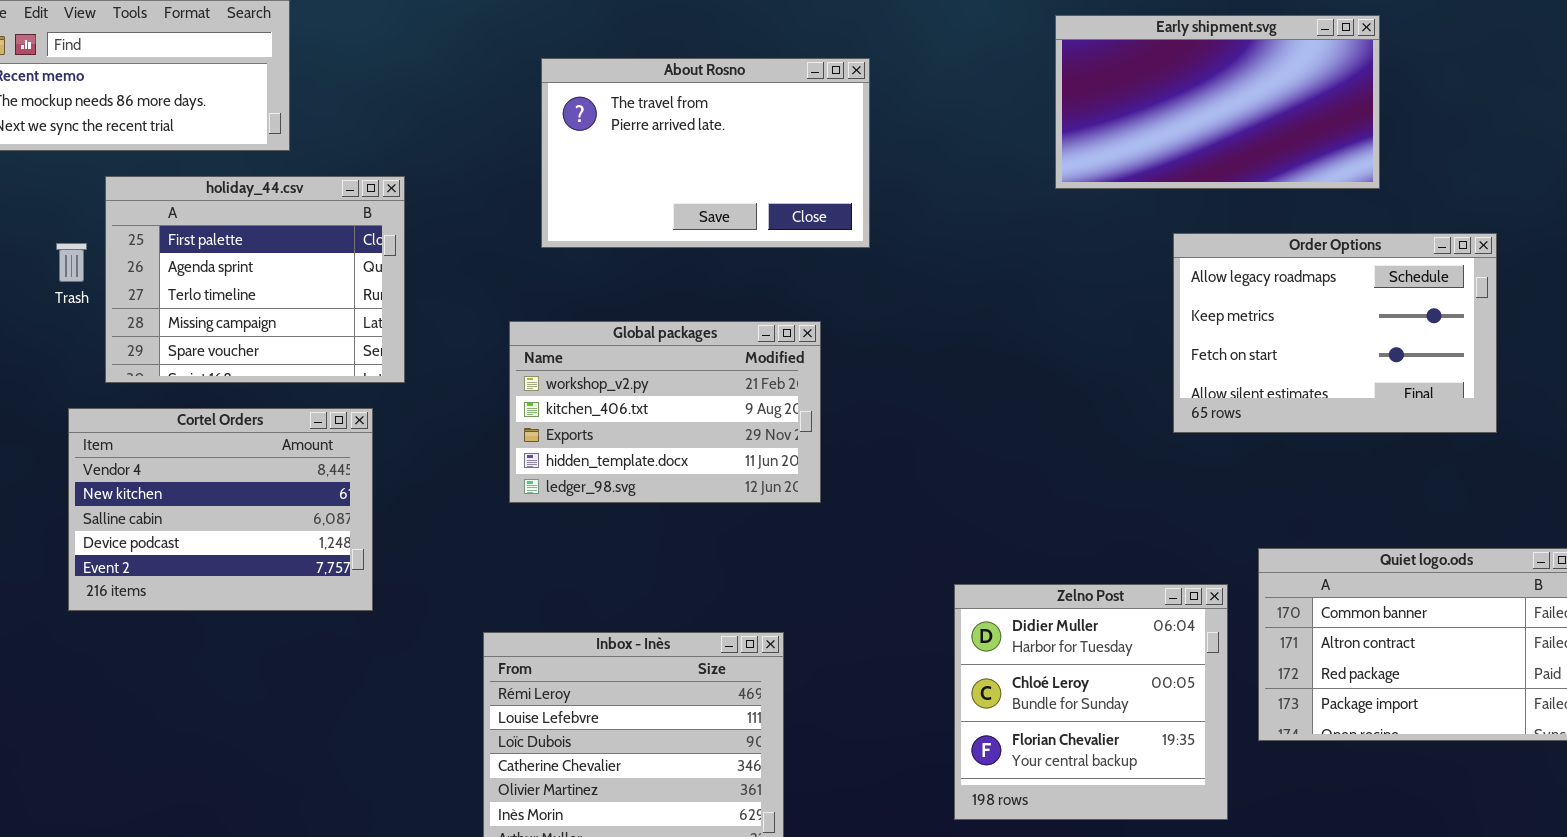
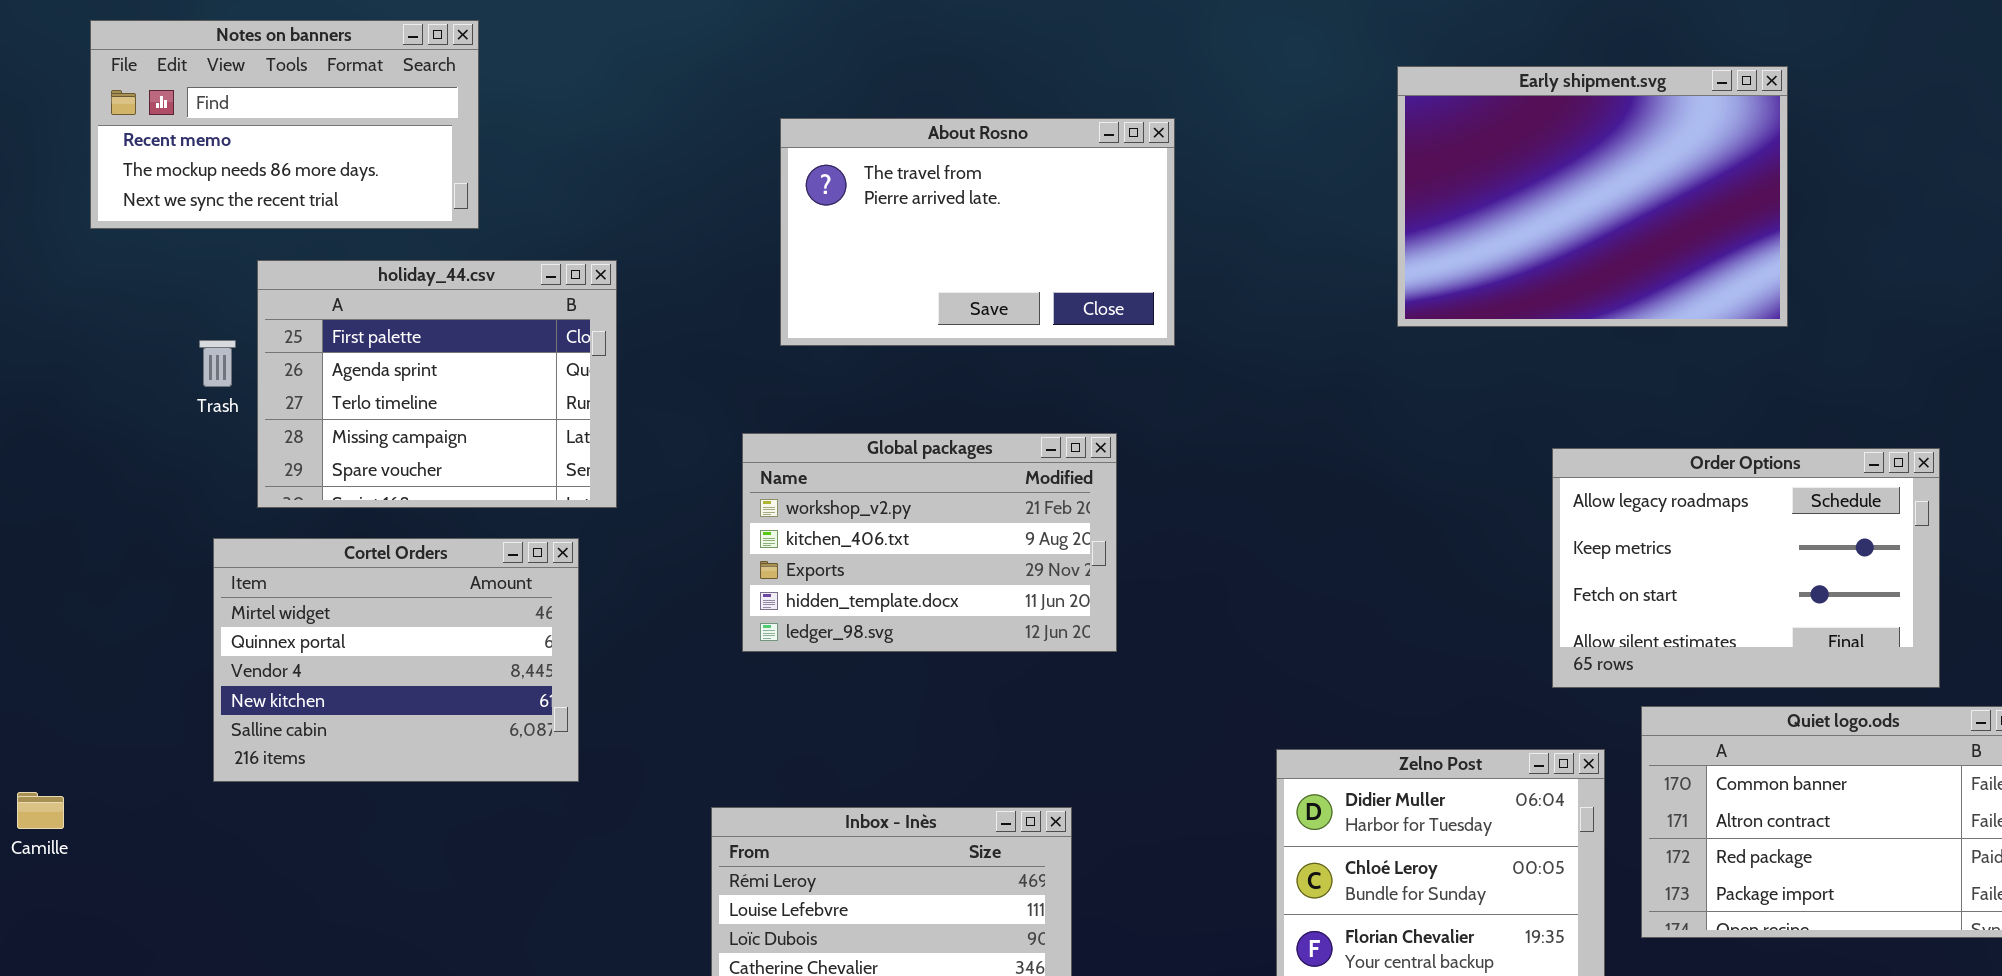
Early shipment.svg: [1055,15,1380,189] -> [1397,66,1788,327], resized
Order Options: [1173,233,1497,433] -> [1552,448,1940,688], moved
Cortel Orders: [68,408,373,611] -> [213,538,579,782], scrolled up 2 rows

